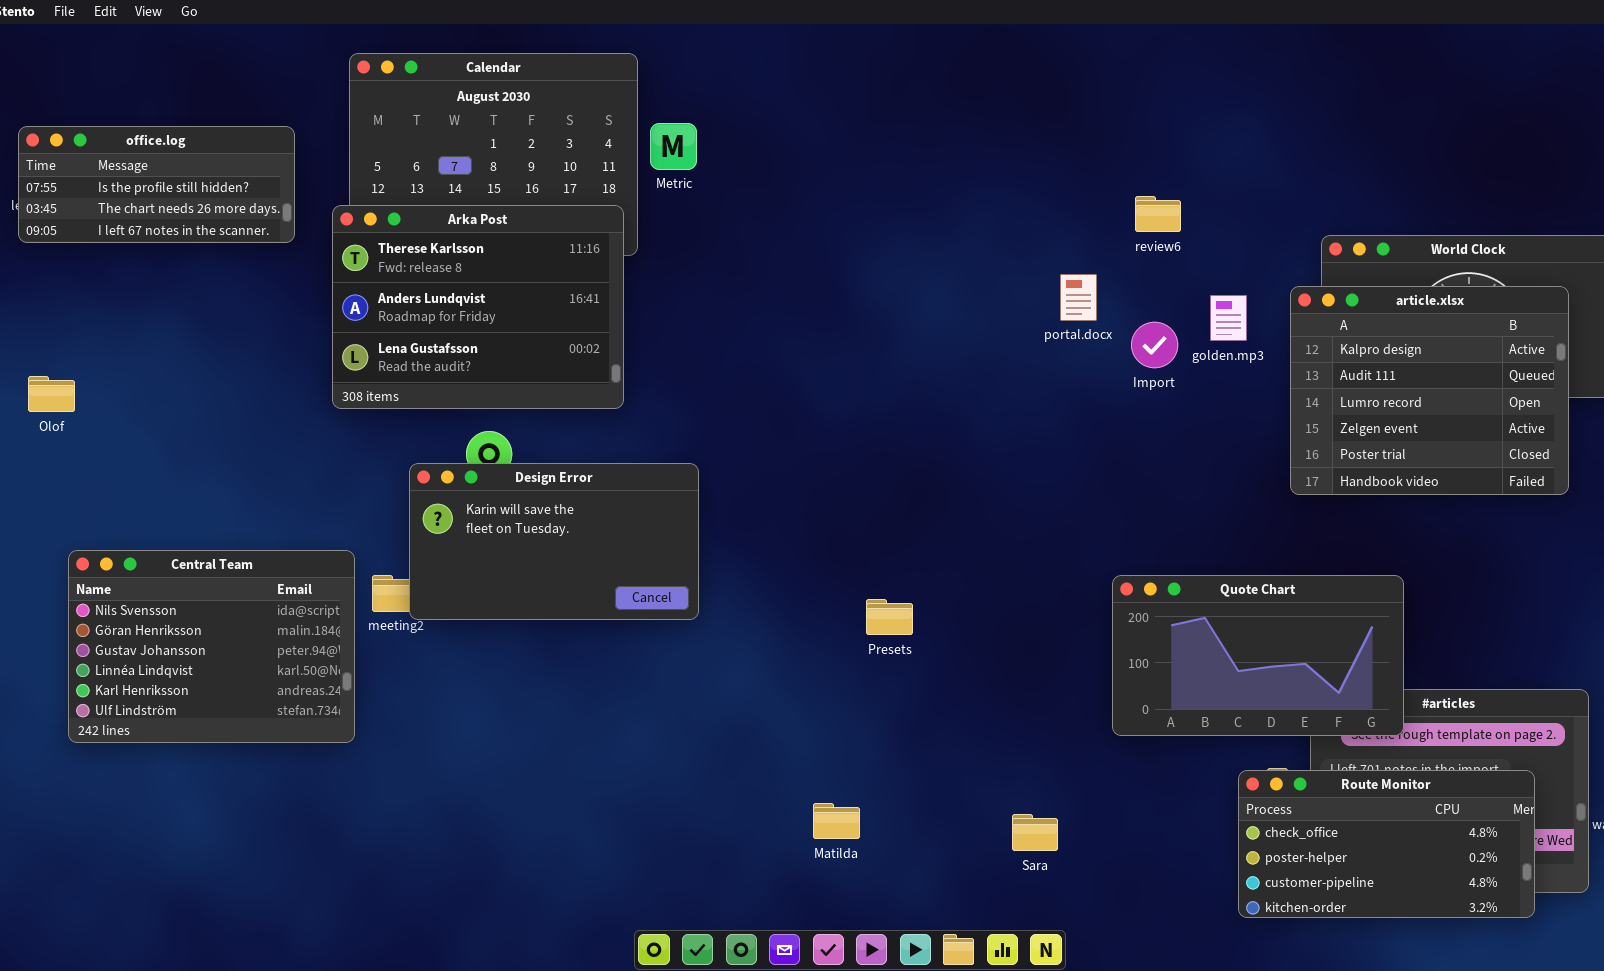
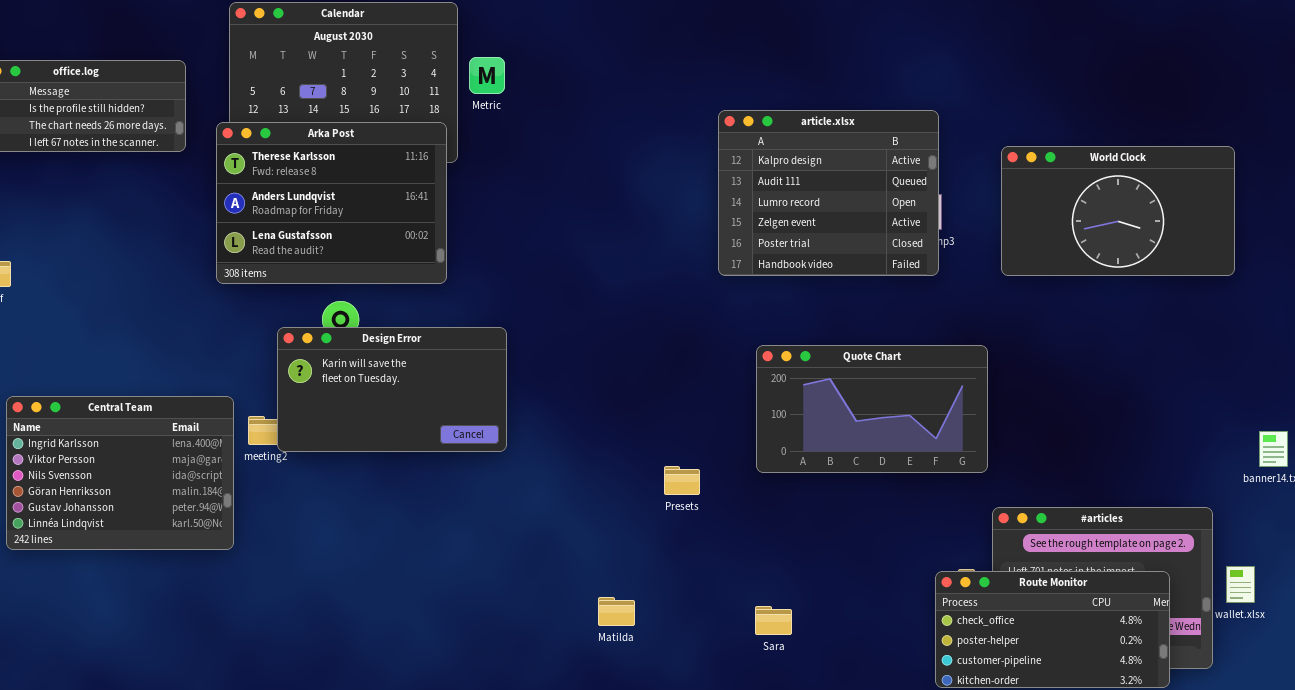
article.xlsx: [1290,286,1569,495] -> [718,110,939,276], moved
Central Team: [68,550,355,743] -> [6,396,234,550], scrolled up 2 rows
Quote Chart: [1112,575,1404,736] -> [756,345,988,473], moved
Presets: [866,599,913,635] -> [664,466,700,495], moved

